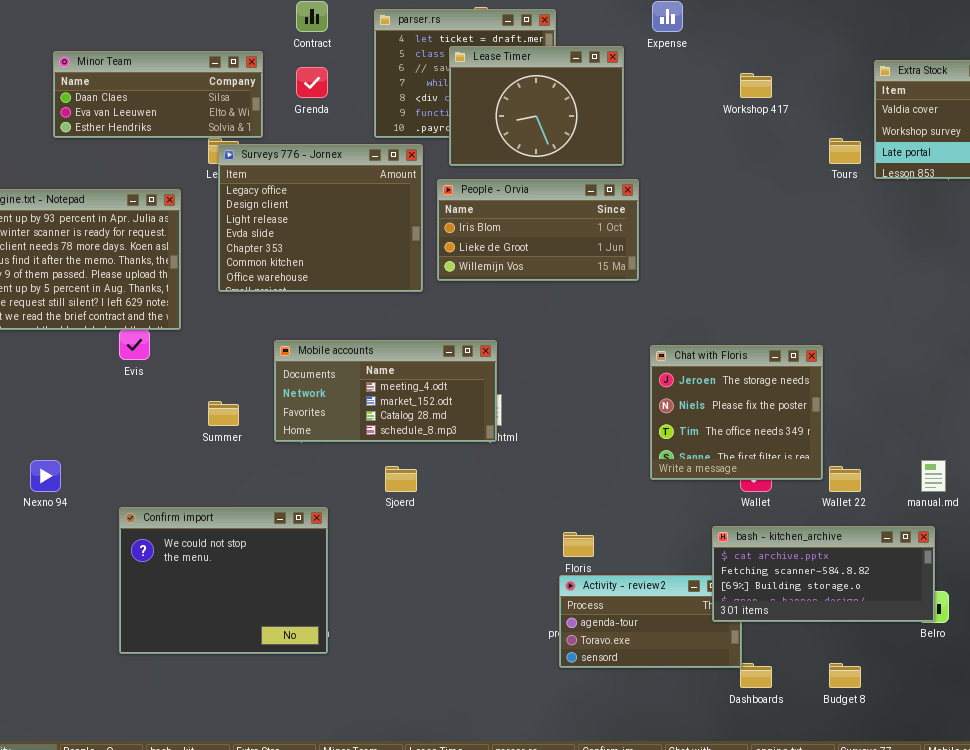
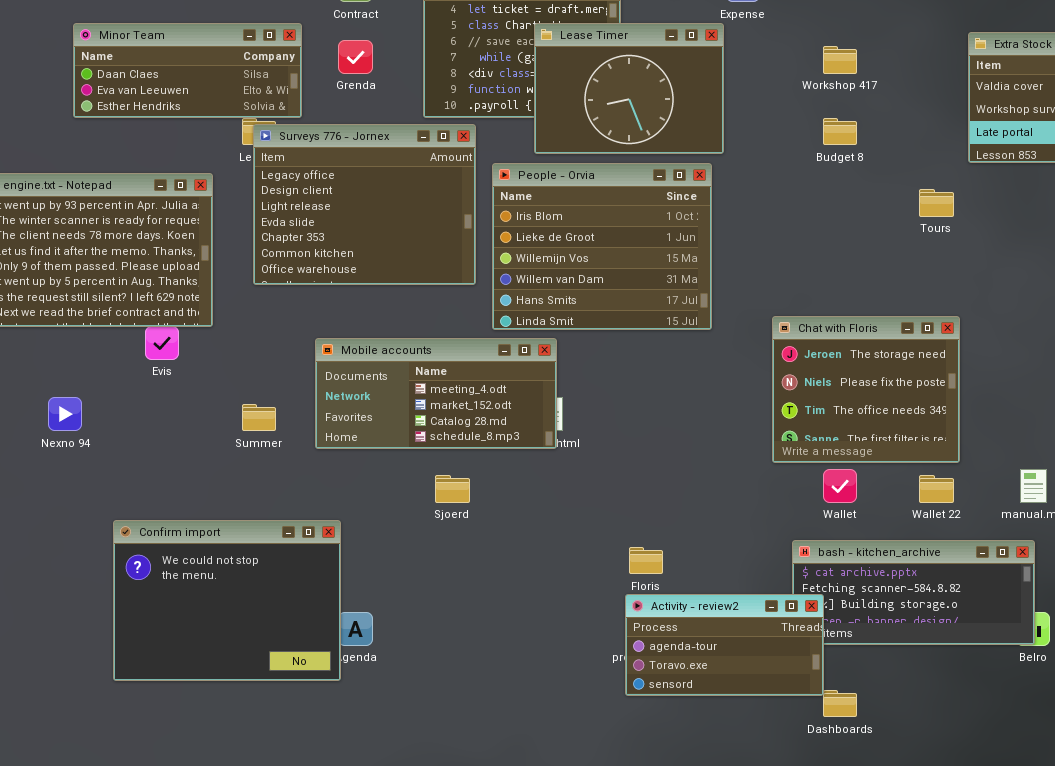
Lease Timer: [449,46,624,166] -> [534,23,724,154], moved
Tours: [829,138,861,164] -> [919,189,954,217], moved
People - Orvia: [437,179,639,281] -> [492,163,712,330], resized
Chat with Floris: [650,345,823,480] -> [772,316,960,463], moved
Nexno 94: [30,460,61,492] -> [48,397,82,431], moved
Confirm import: [119,507,328,654] -> [113,520,341,681], moved
Activity - review2: [559,575,742,668] -> [625,594,824,696], raised
Budget 8: [829,663,861,688] -> [823,118,857,145], moved

